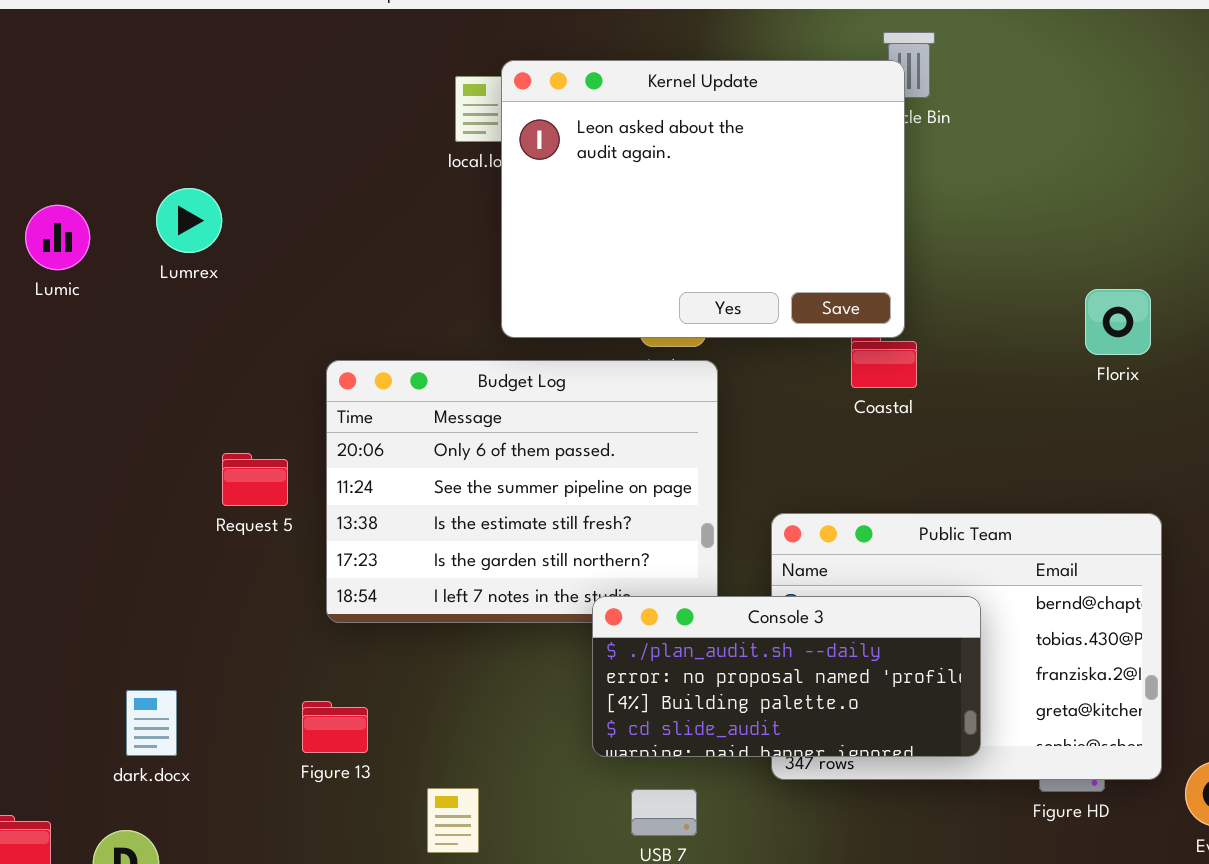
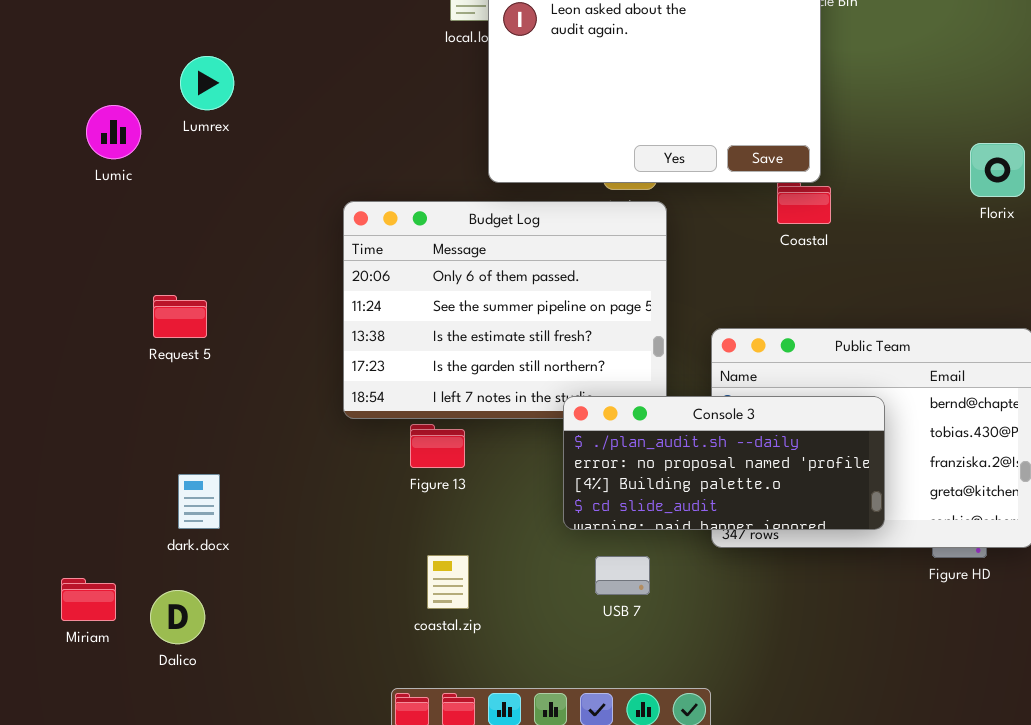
Lumrex: [156,188,222,253] -> [180,56,234,110], moved
Lumic: [25,205,90,270] -> [86,105,141,159], moved
Request 5: [222,453,288,506] -> [153,295,207,338], moved
Figure 13: [302,701,368,753] -> [410,424,465,468], moved

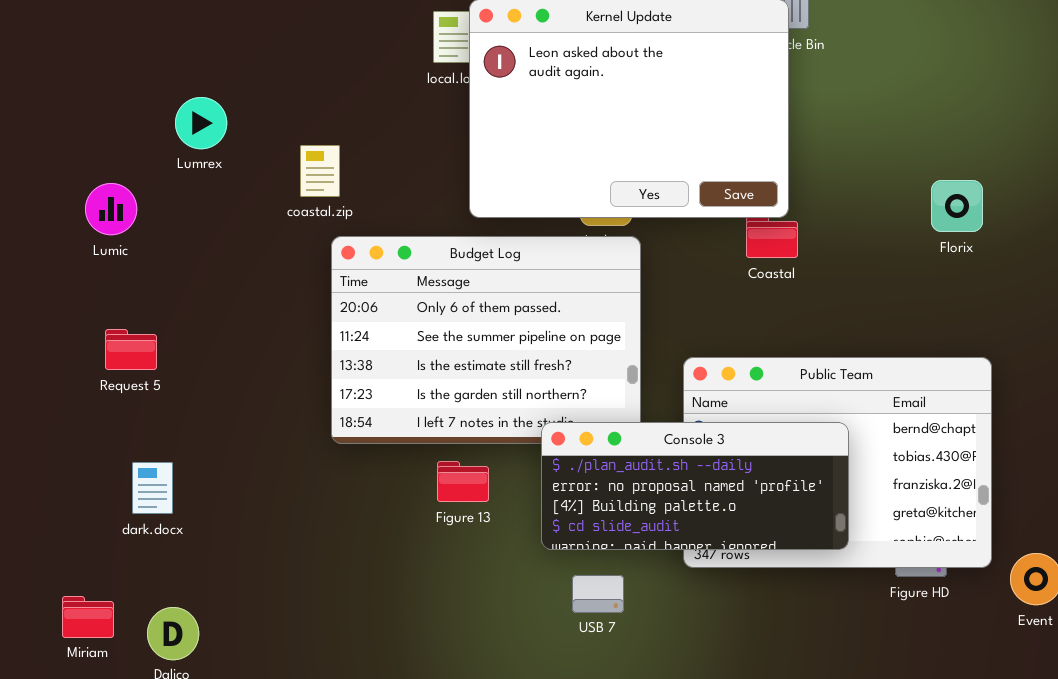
Lumic: [86,105,141,159] -> [85,183,137,235], moved
Request 5: [153,295,207,338] -> [105,329,157,370], moved
Figure 13: [410,424,465,468] -> [437,461,489,502], moved
dark.docx: [178,474,220,529] -> [132,462,173,514], moved
coastal.zip: [427,555,469,609] -> [300,145,340,197], moved

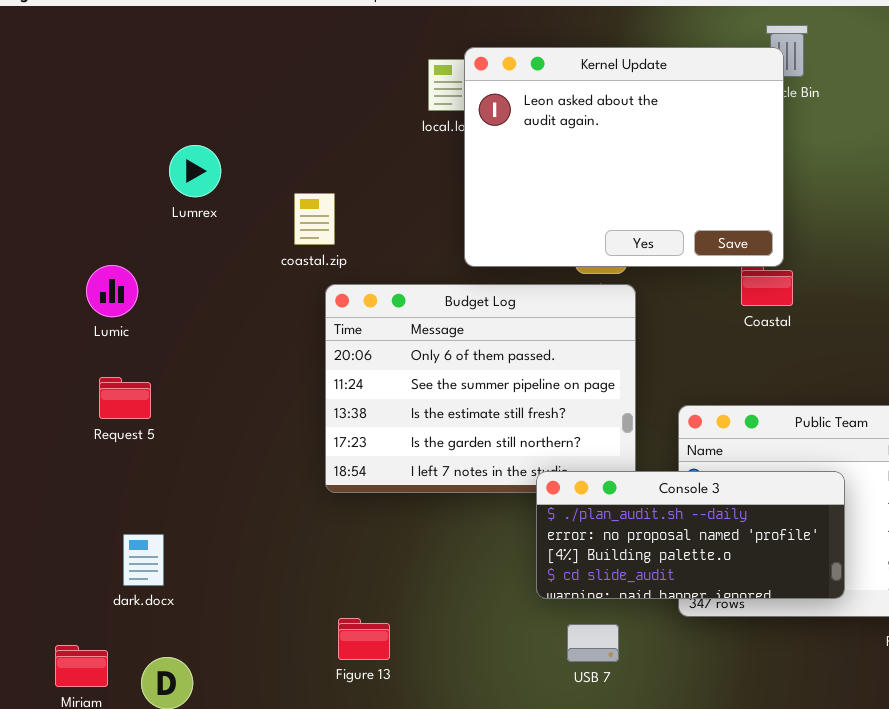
Lumic: [85,183,137,235] -> [86,265,138,317], moved
Figure 13: [437,461,489,502] -> [338,618,390,660], moved
dark.docx: [132,462,173,514] -> [123,534,164,586], moved

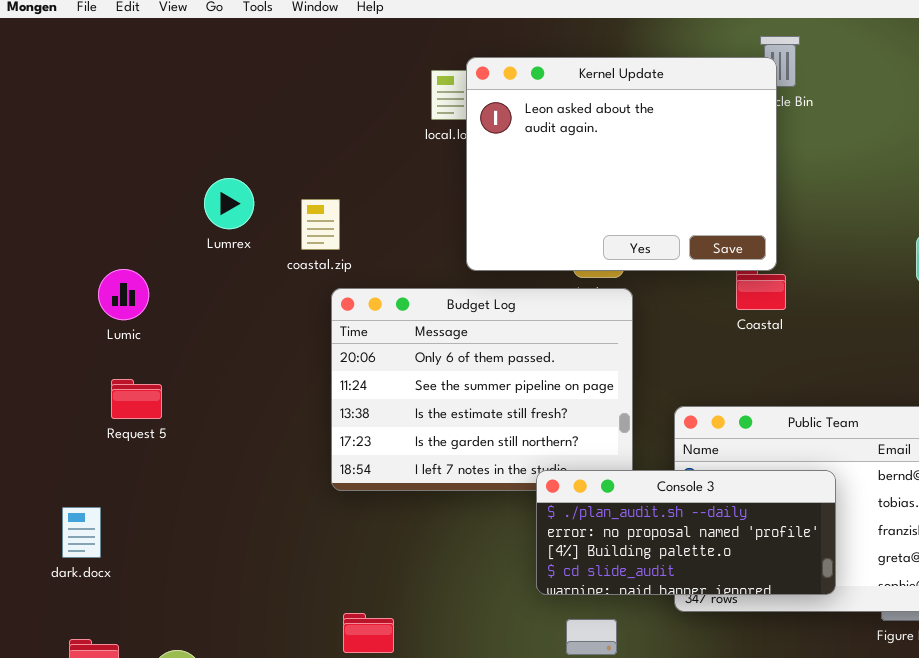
Lumrex: [169,145,221,197] -> [204,178,254,229], moved
dark.docx: [123,534,164,586] -> [62,507,101,558], moved

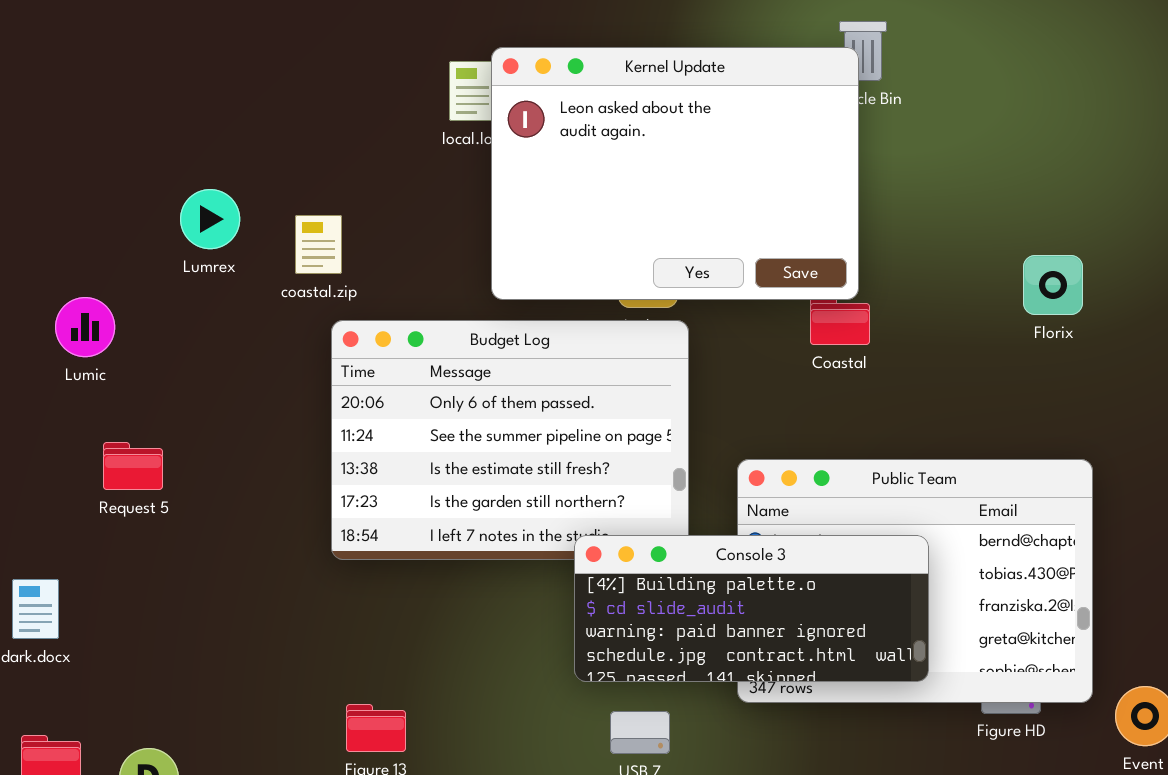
Request 5: [111,379,162,419] -> [103,442,163,490], moved
Console 3: [536,470,836,595] -> [574,535,929,682], scrolled down 2 rows

